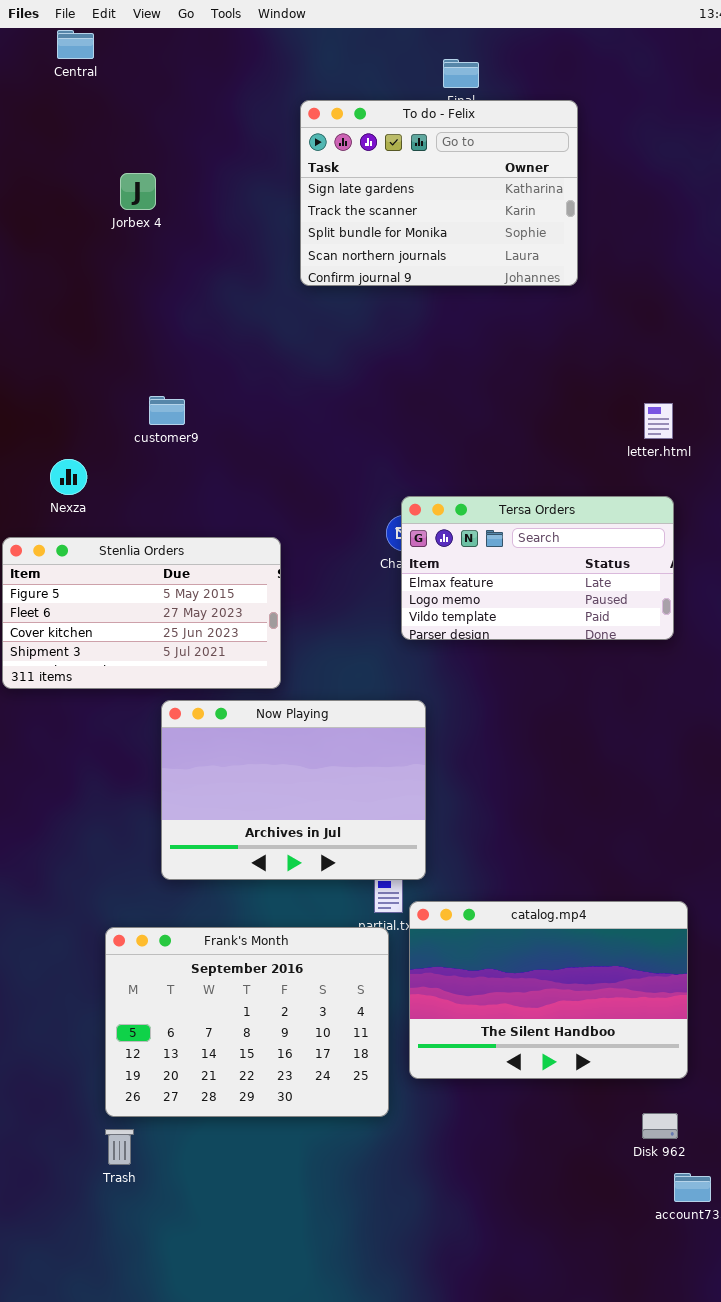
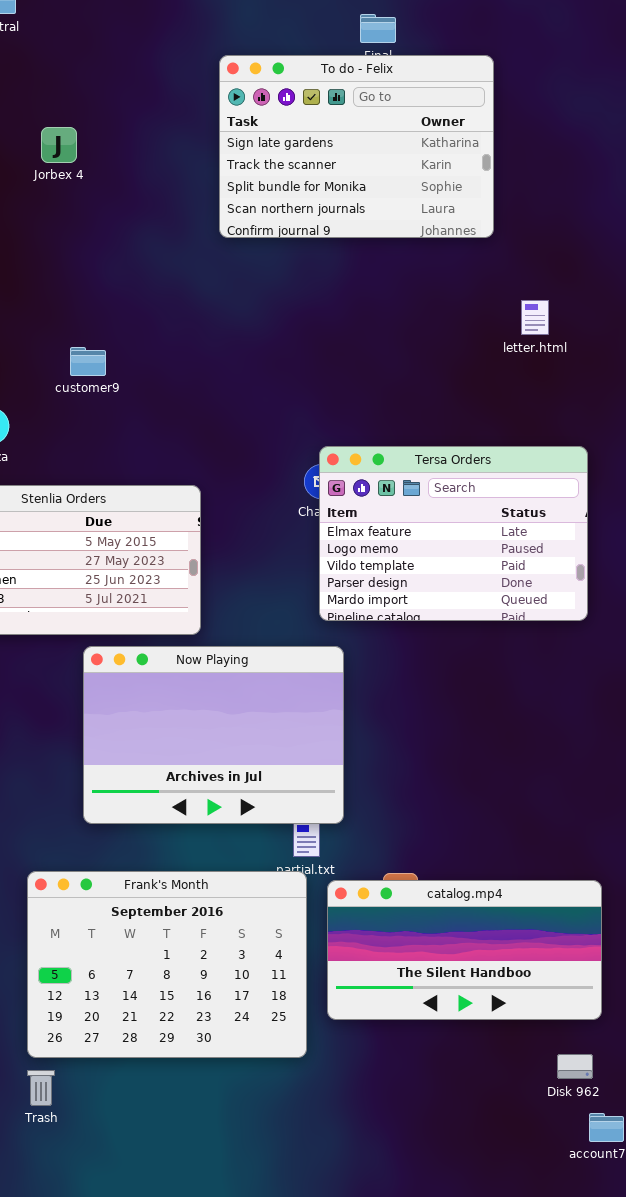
letter.html: [644,403,673,439] -> [521,300,549,335], moved
Tersa Orders: [401,496,674,640] -> [319,446,588,621], resized
catalog.mp4: [409,901,688,1079] -> [327,880,602,1020], resized

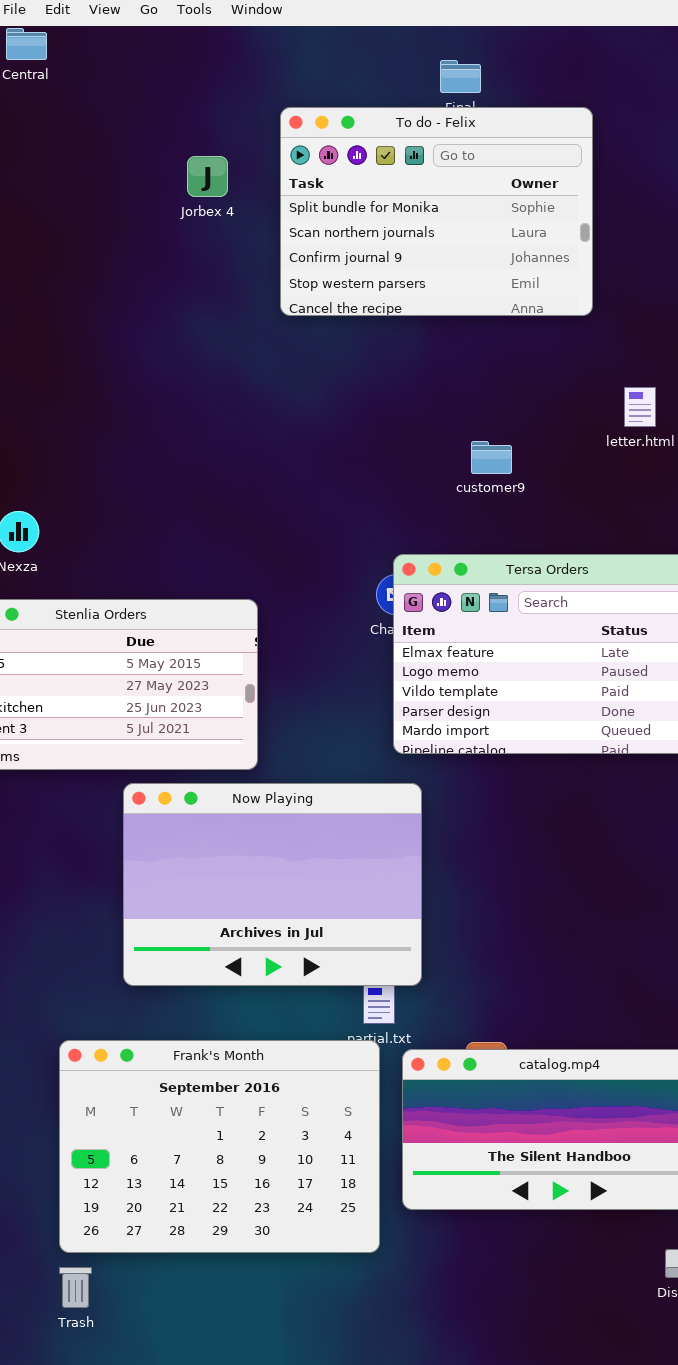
To do - Felix: [219,55,494,238] -> [280,107,593,316], scrolled down 2 rows
Jorbex 4: [41,127,77,163] -> [187,156,228,197], moved
customer9: [70,347,106,376] -> [471,441,512,474], moved

